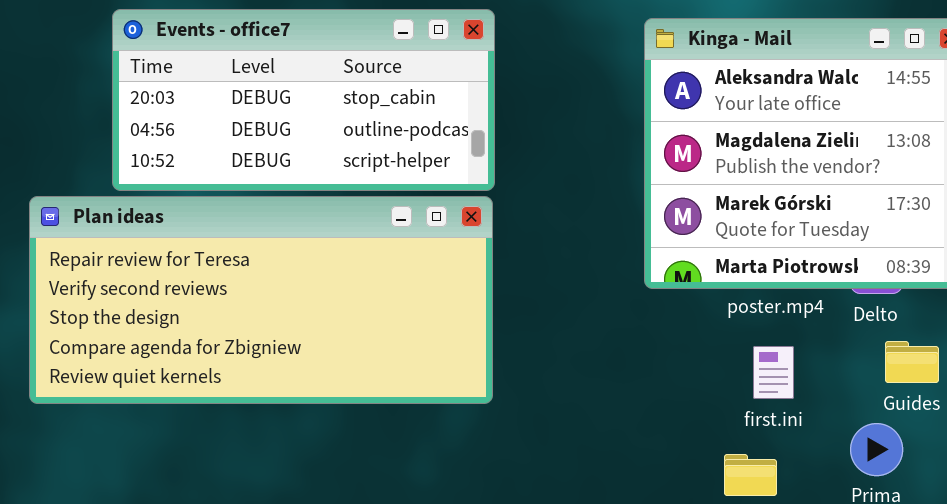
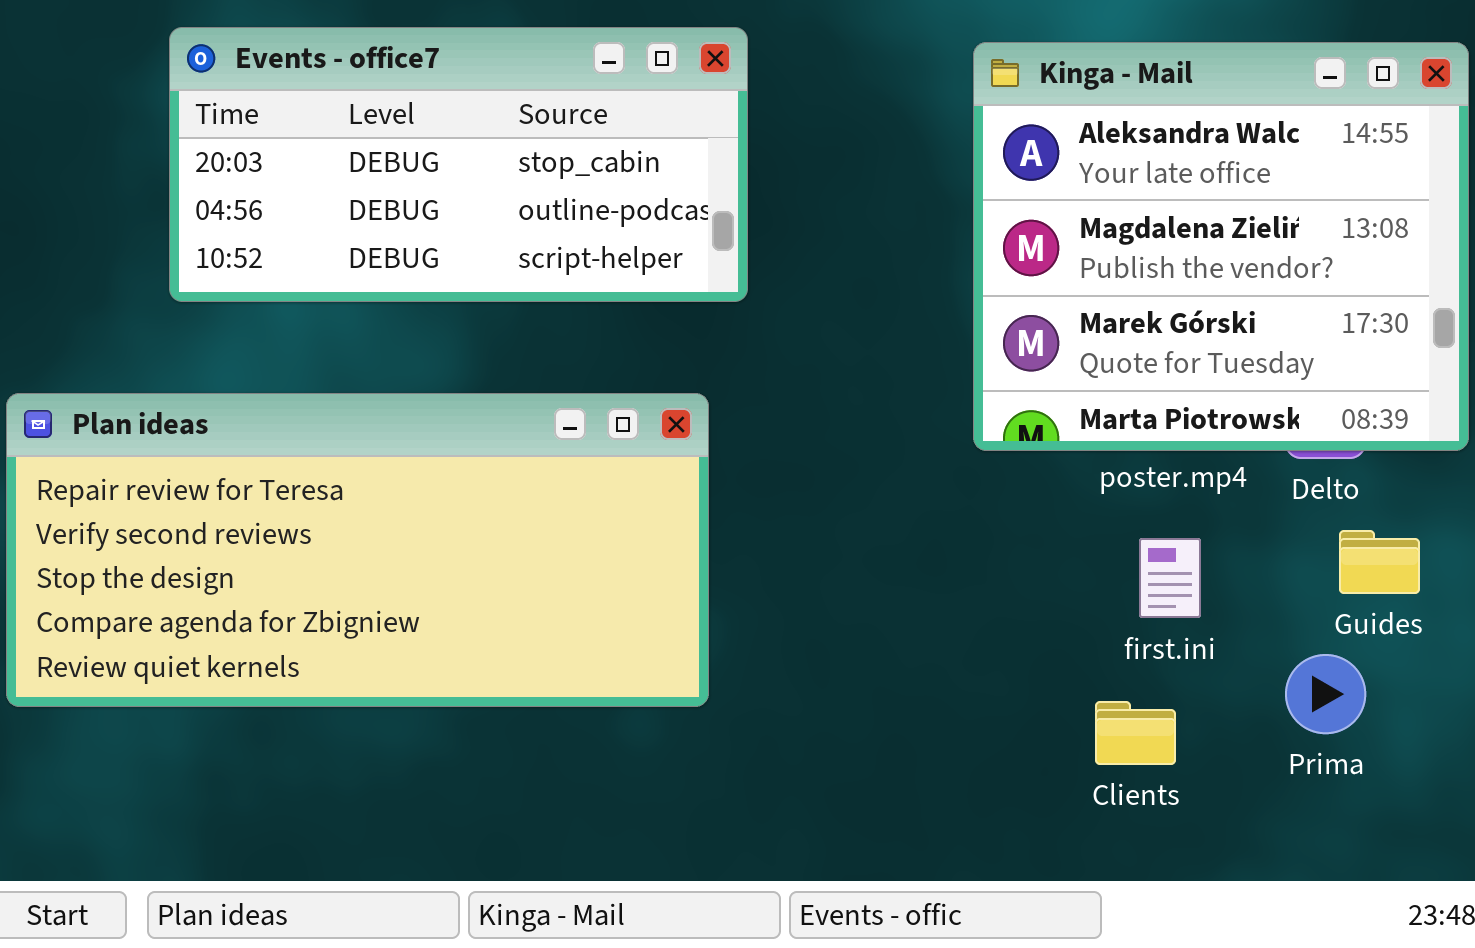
Plan ideas: [29,196,493,404] -> [6,393,709,707], moved

